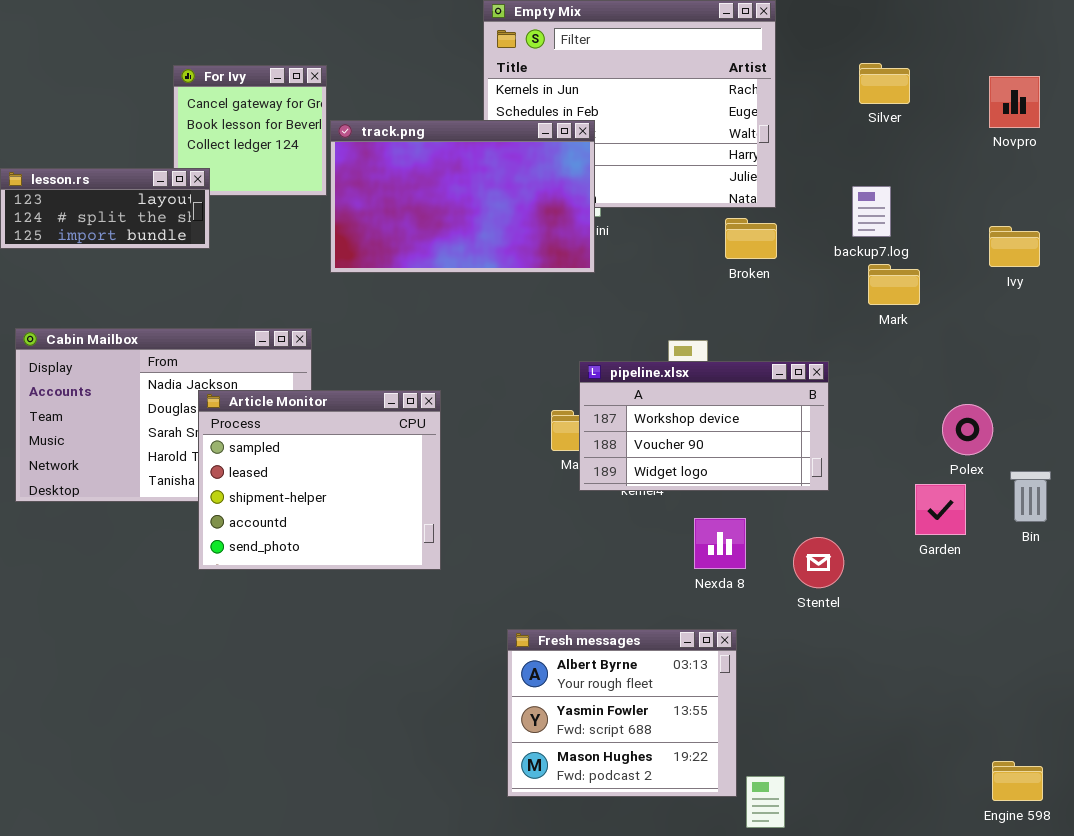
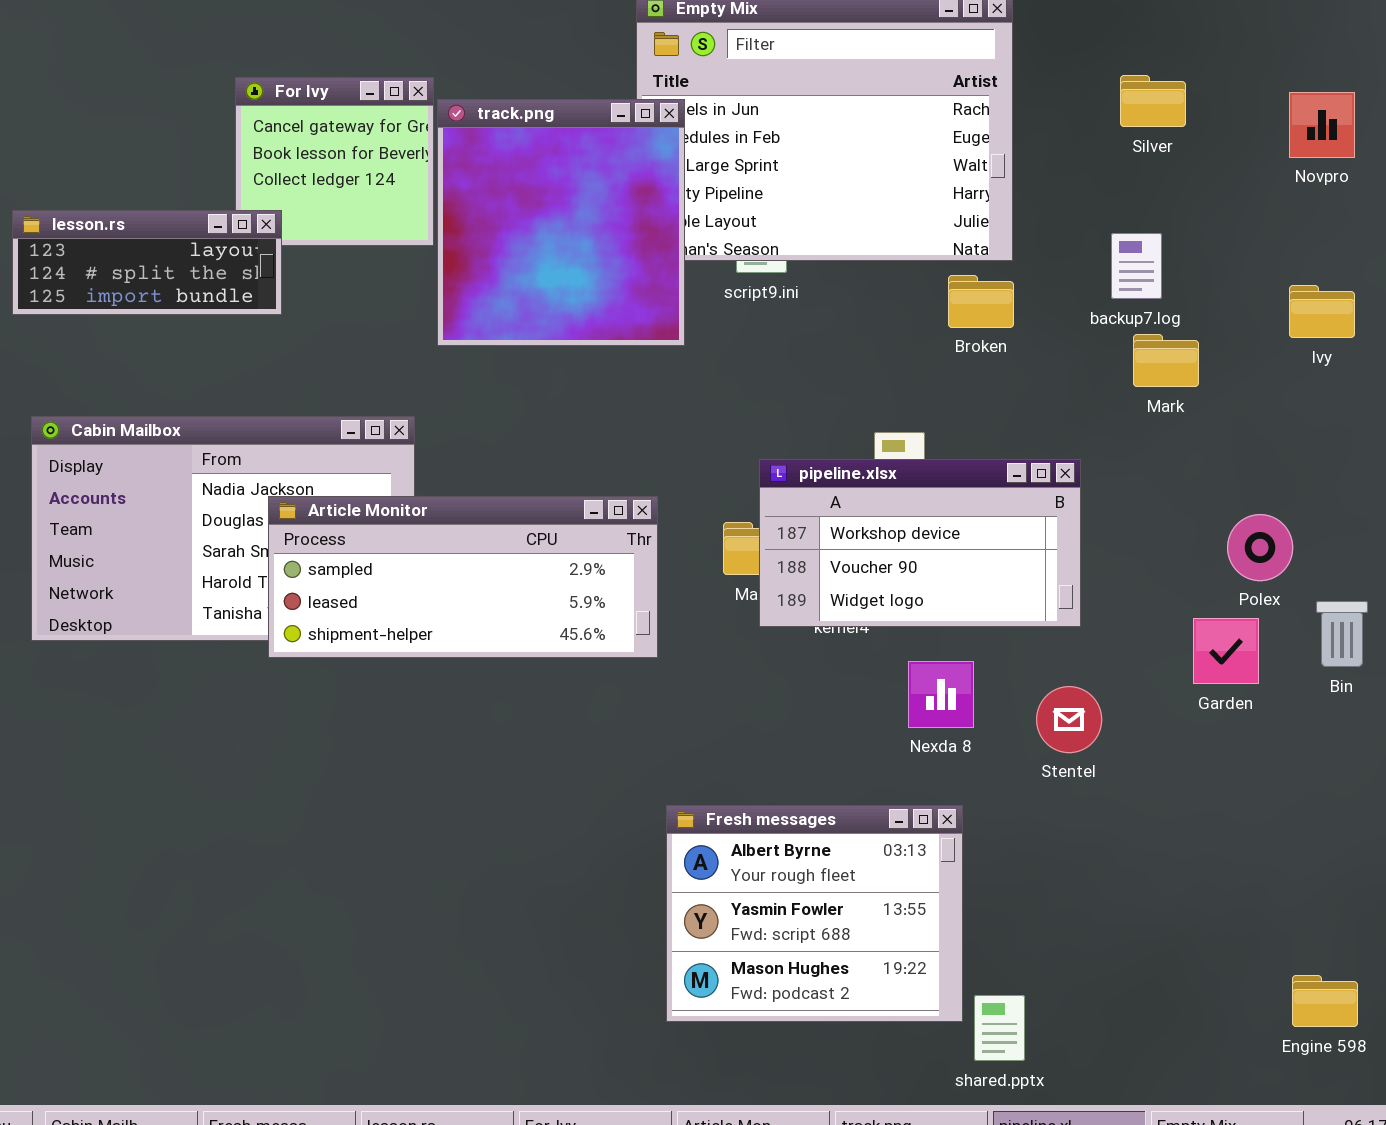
track.png: [330,120,595,273] -> [437,99,685,346], resized
Article Monitor: [198,390,441,570] -> [268,496,658,658], resized

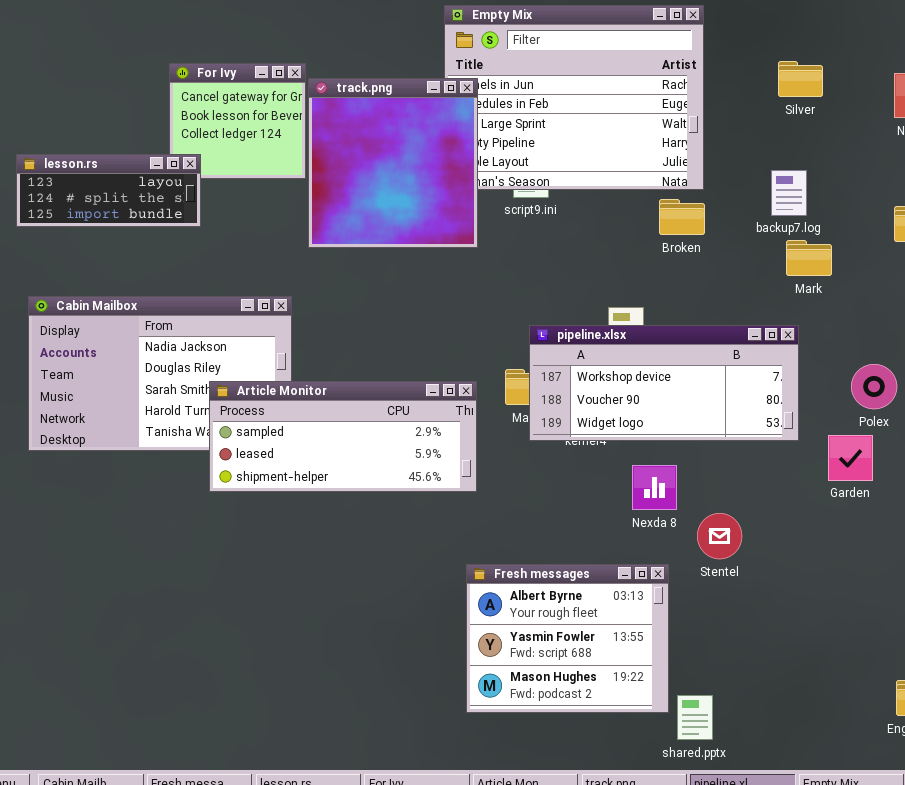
pipeline.xlsx: [759,459,1081,627] -> [529,325,799,441], resized
Article Monitor: [268,496,658,658] -> [209,381,477,492], moved
Stentel: [1036,686,1102,753] -> [697,513,742,559], moved

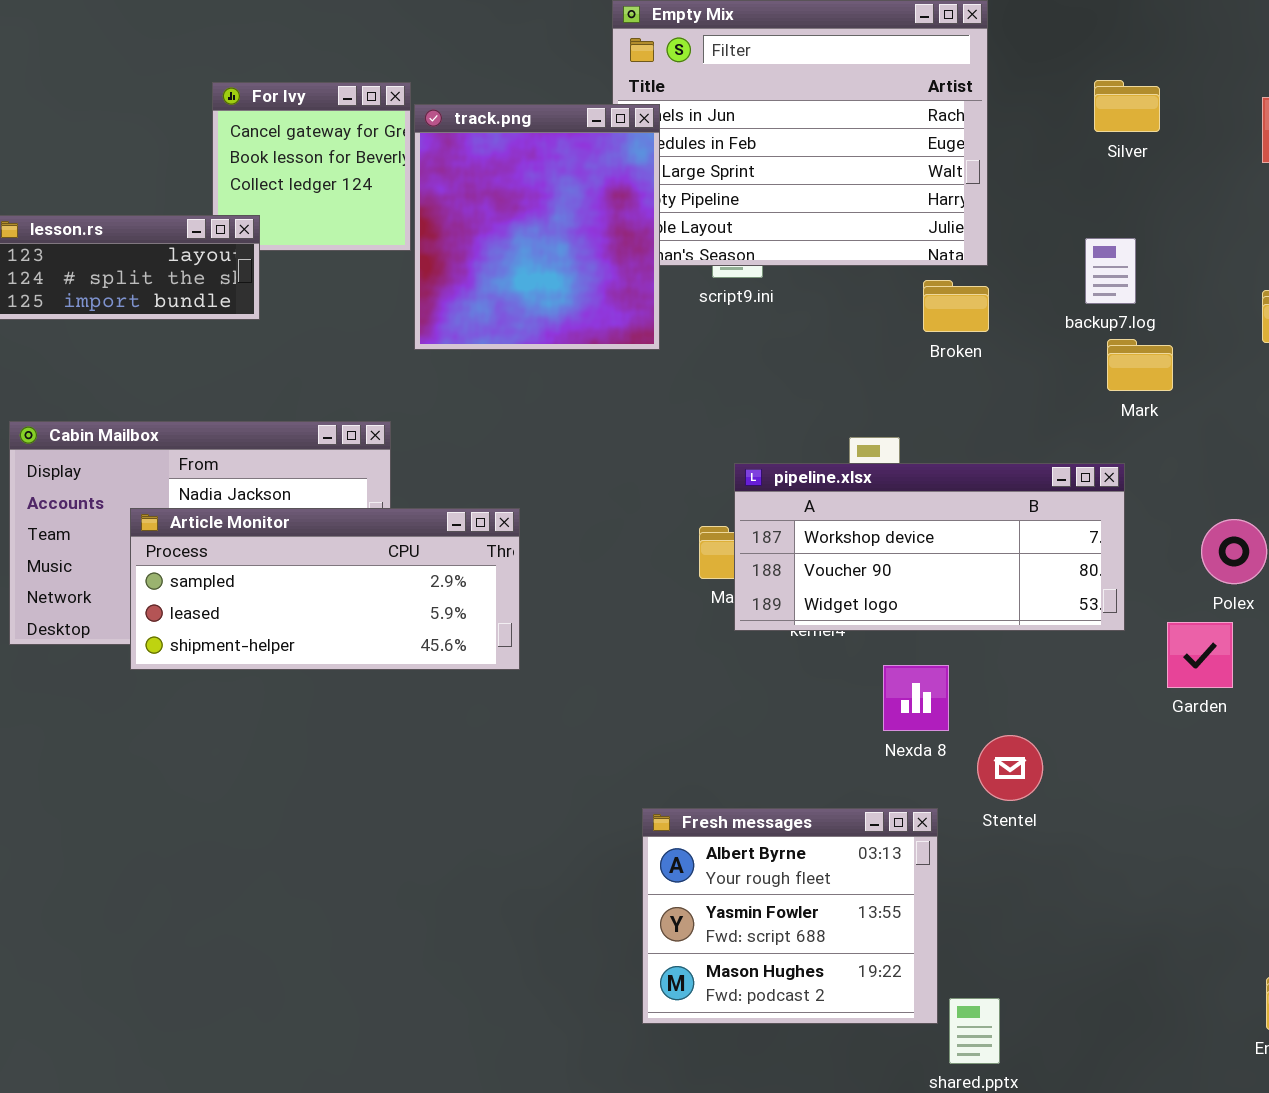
Article Monitor: [209,381,477,492] -> [130,508,520,670], moved

